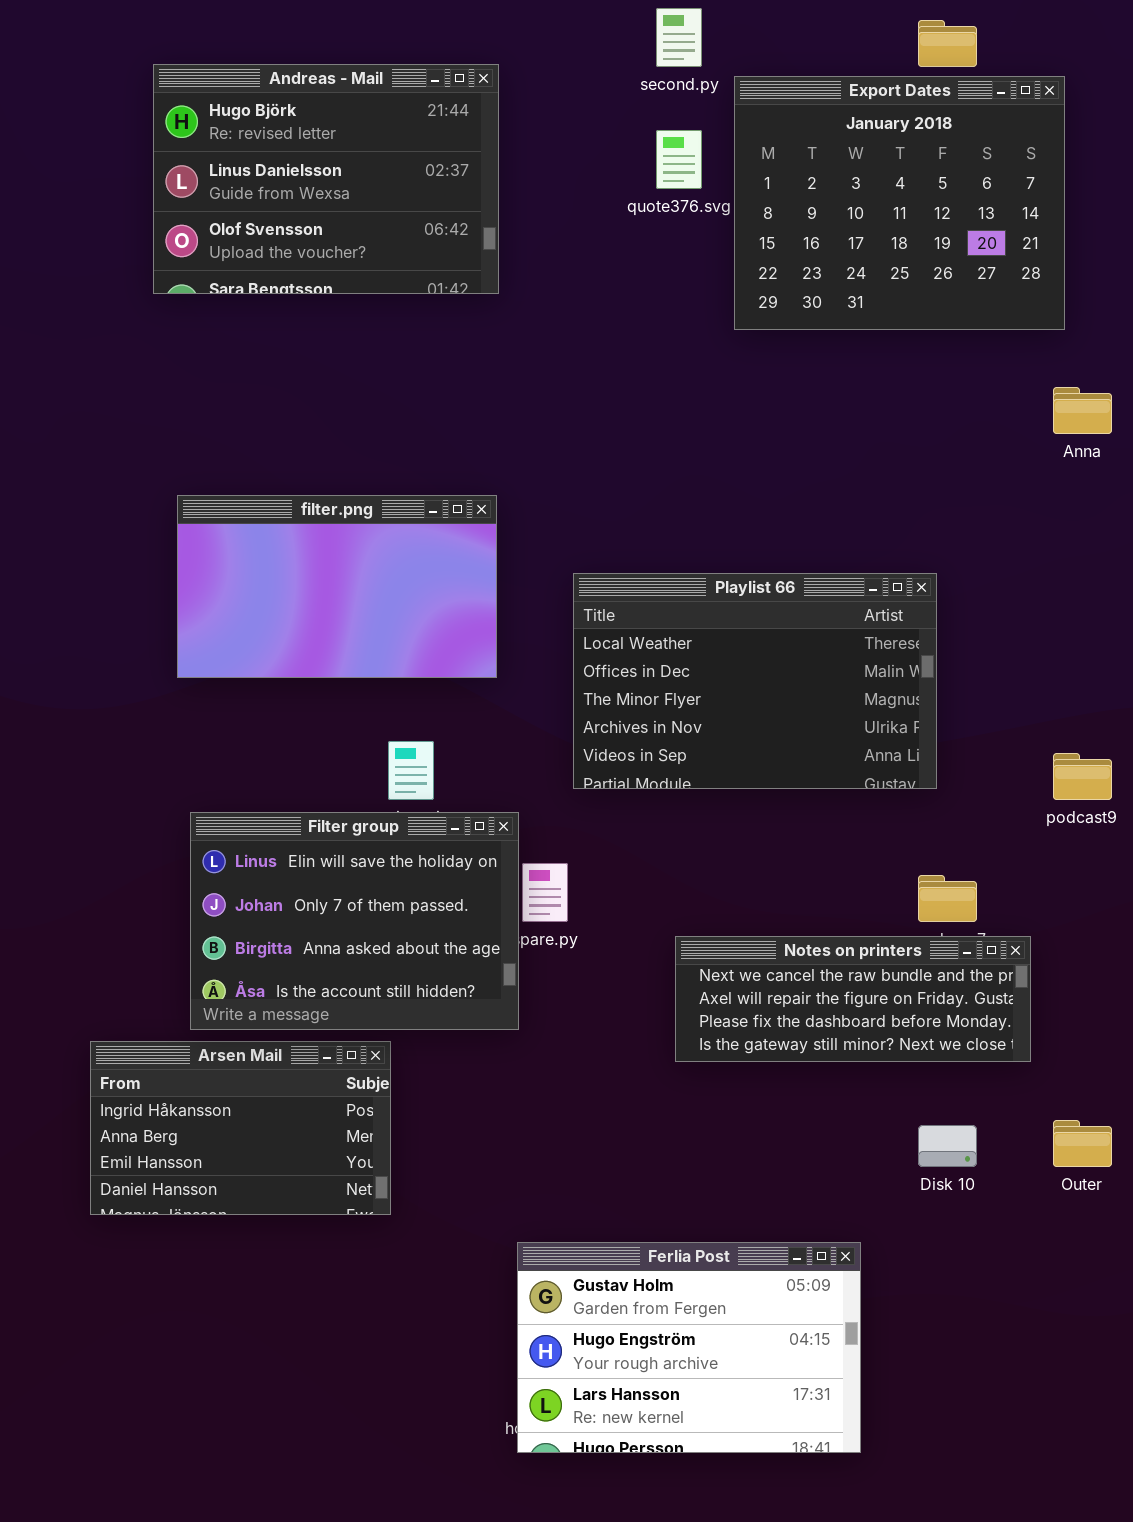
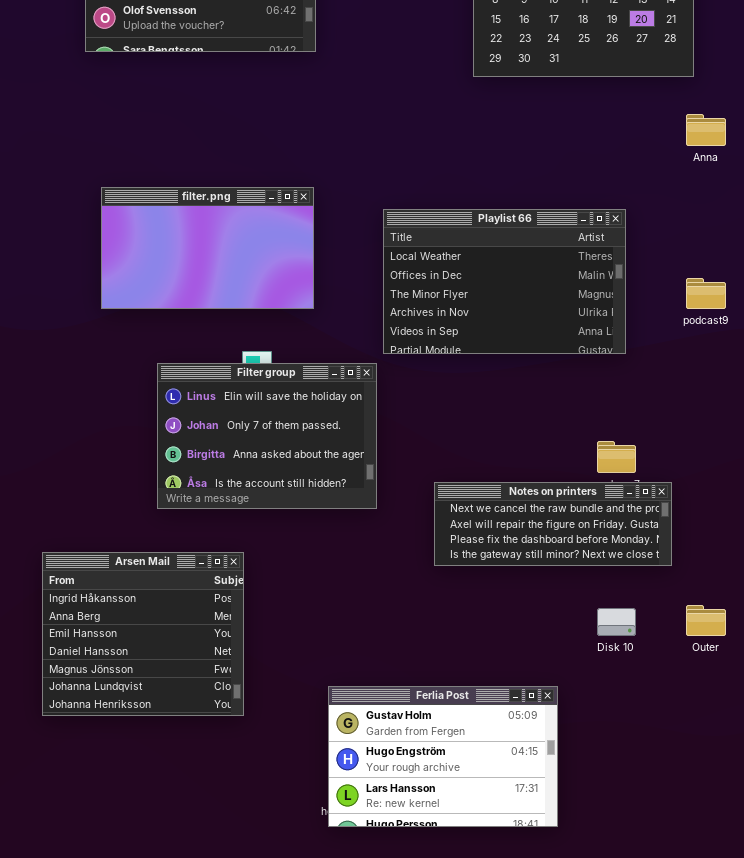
Playlist 66: [573,573,937,789] -> [383,209,626,354], moved
podcast9: [1053,753,1112,800] -> [686,278,726,309], moved
Filter group: [190,812,519,1030] -> [157,363,377,509], moved
Arsen Mail: [90,1041,391,1215] -> [42,552,244,716], resized

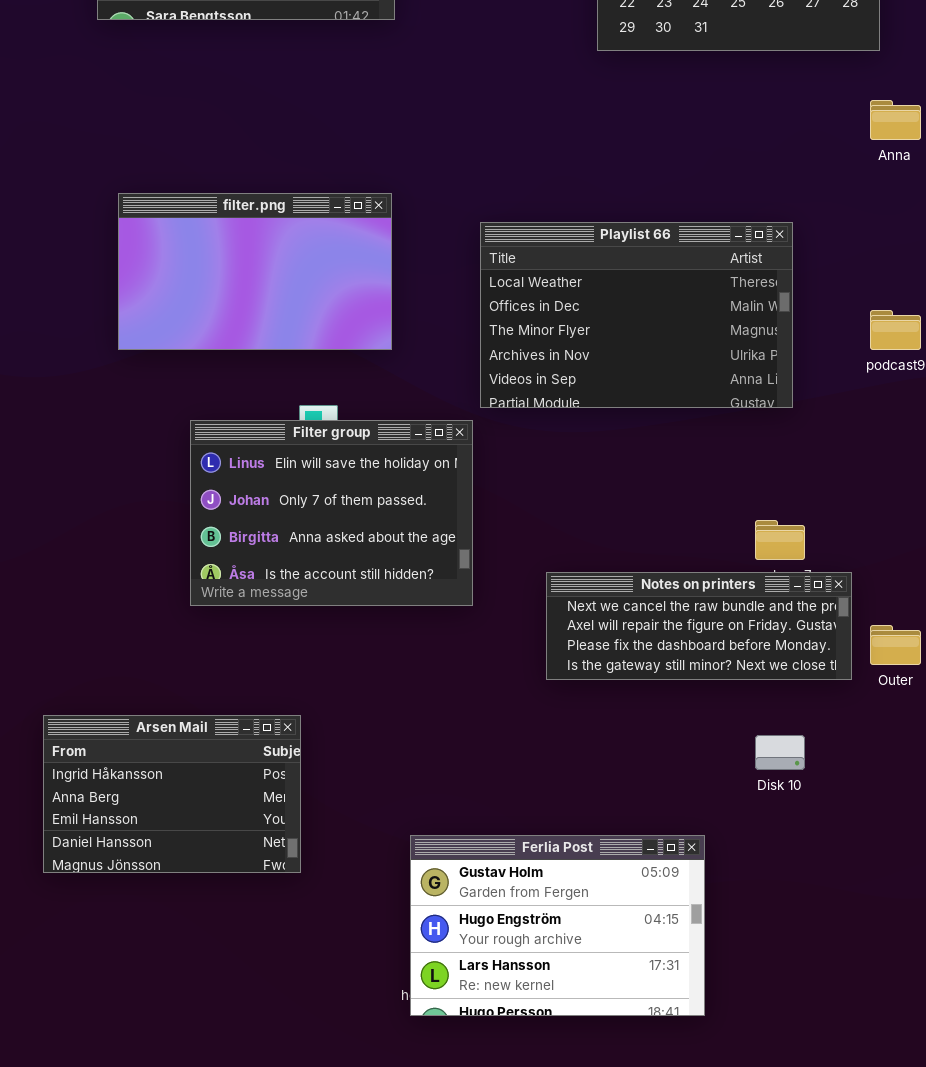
Arsen Mail: [42,552,244,716] -> [43,715,301,873], resized
Outer: [686,605,726,636] -> [870,625,921,665], moved

